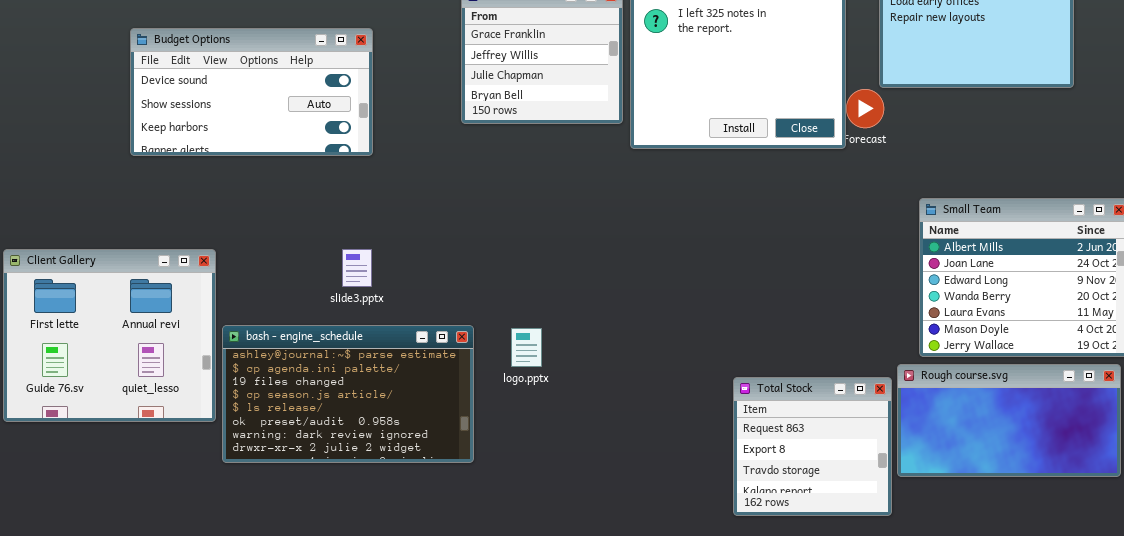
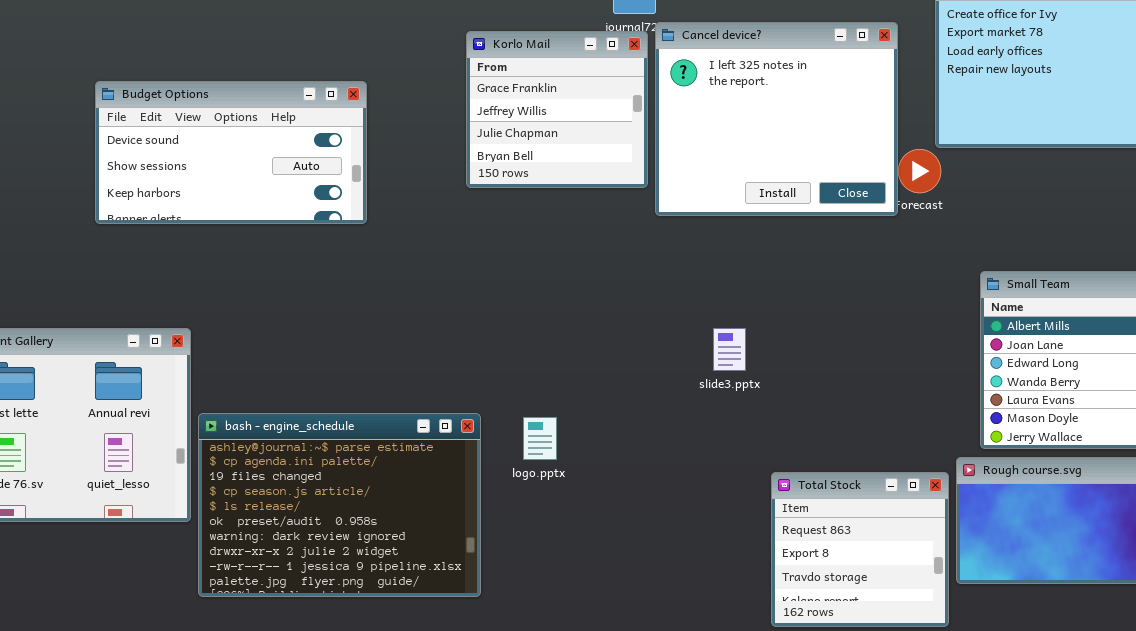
slide3.pptx: [342,249,372,287] -> [713,328,746,371], moved
bash - engine_schedule: [222,325,474,463] -> [198,413,481,597], resized

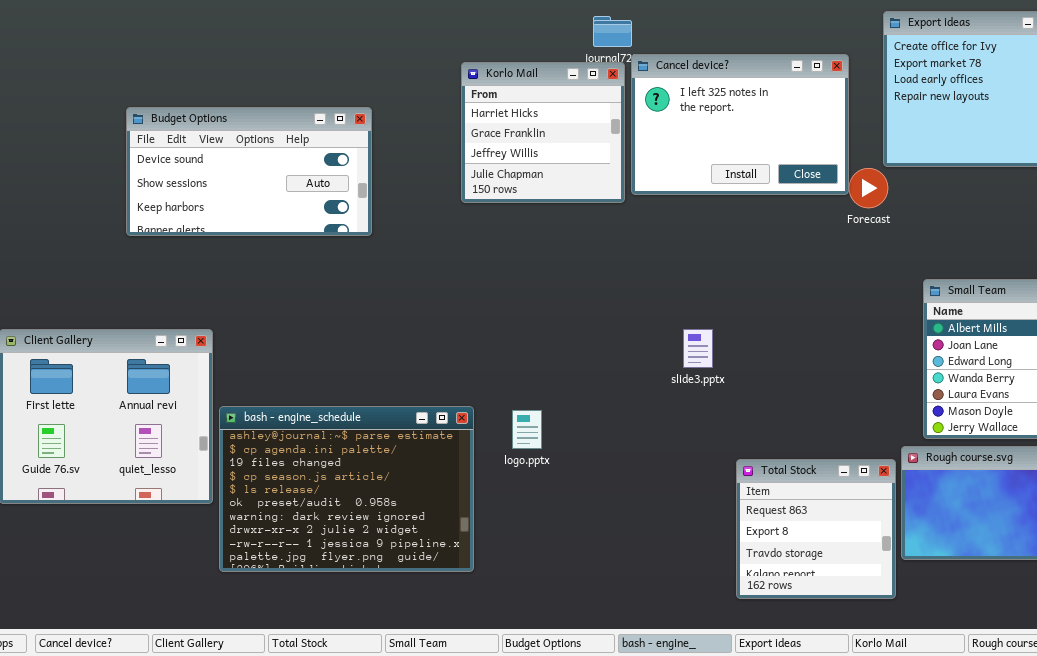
Cancel device?: [655,22,898,216] -> [631,54,849,195], resized
Korlo Mail: [466,31,648,188] -> [461,62,625,203], scrolled up 1 row

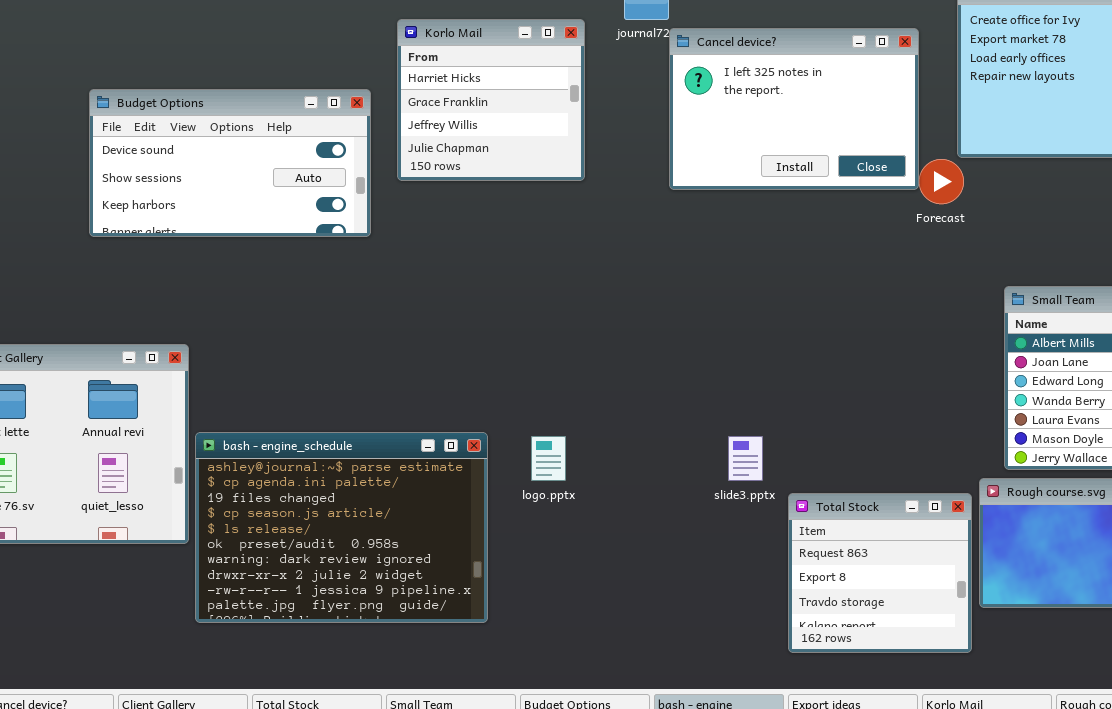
Korlo Mail: [461,62,625,203] -> [397,19,585,181], moved
slide3.pptx: [683,329,713,368] -> [728,436,763,481], moved

